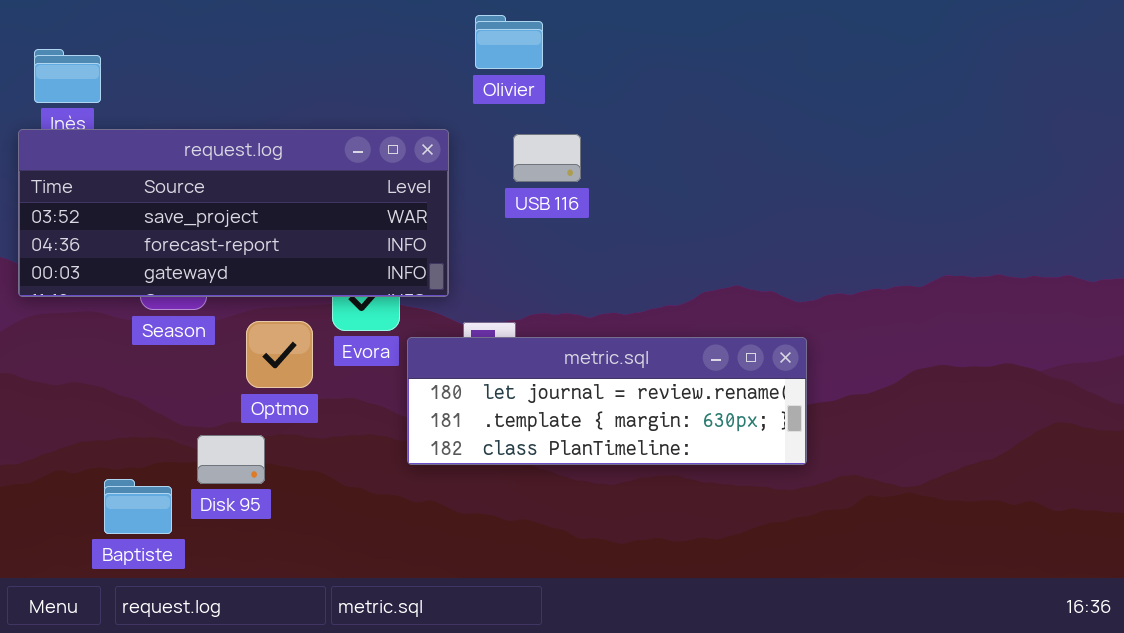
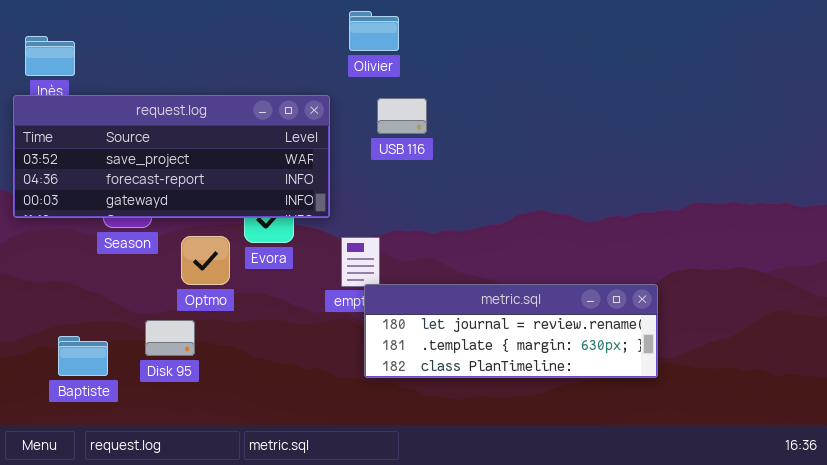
metric.sql: [407,337,807,465] -> [364,284,658,378], moved
Baptiste: [104,479,172,534] -> [58,336,108,376], moved

